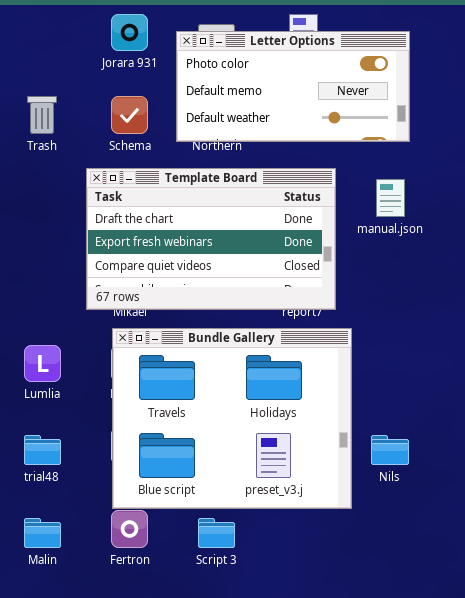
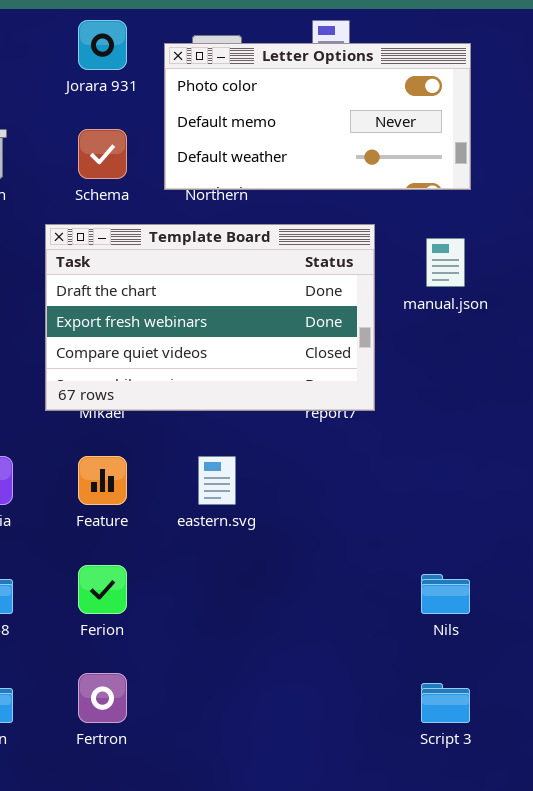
Bundle Gallery: [112,328,352,509] -> none, closed
Script 3: [198,518,235,548] -> [421,683,470,723], moved

